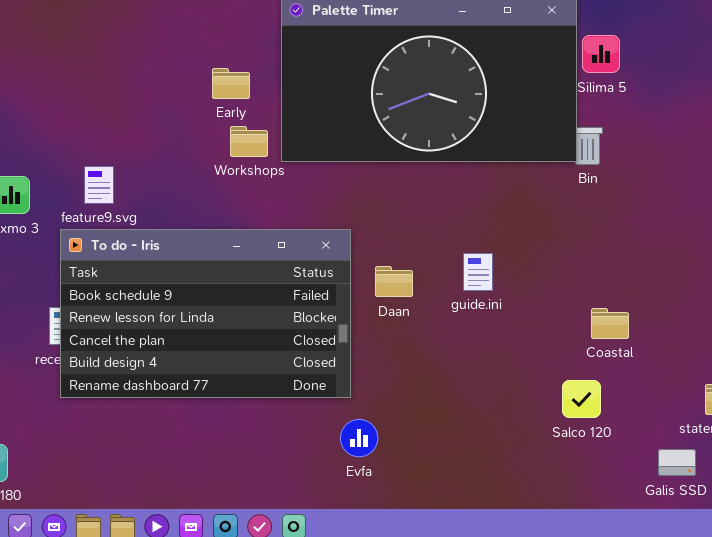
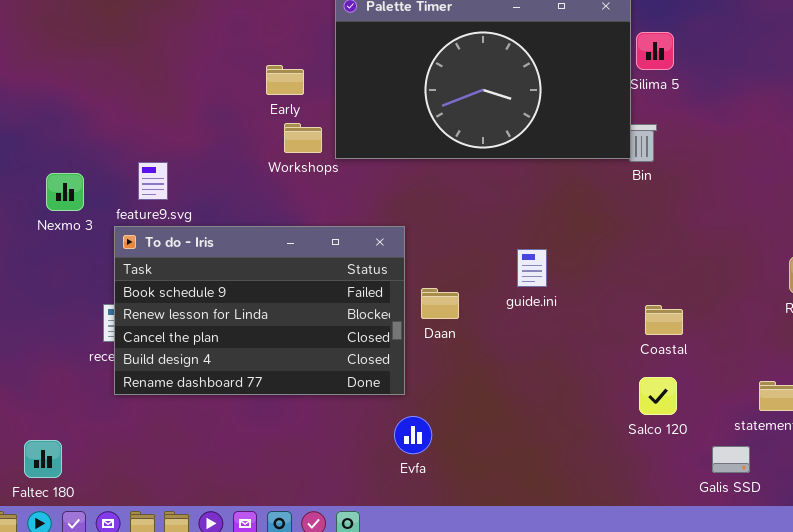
Daan: [375,266,413,297] -> [421,288,459,319], moved
Salco 120: [562,380,601,418] -> [639,377,677,415], moved

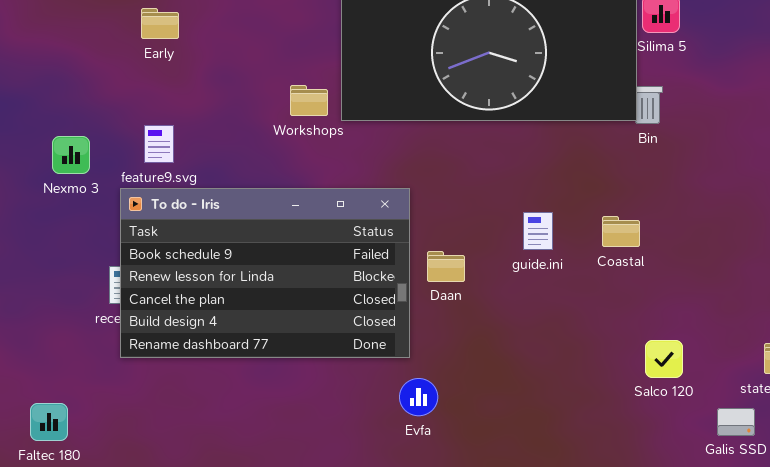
Early: [266,65,304,95] -> [141,8,179,39], moved
Coastal: [645,305,683,335] -> [602,216,640,247], moved

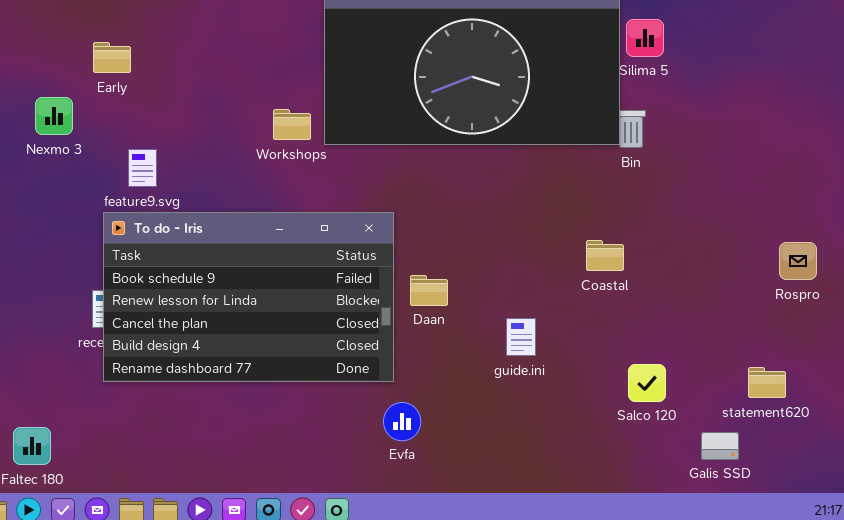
Early: [141,8,179,39] -> [93,42,131,73], moved
Nexmo 3: [52,136,90,174] -> [35,97,73,135], moved
guide.ini: [523,212,553,250] -> [506,318,536,356], moved

